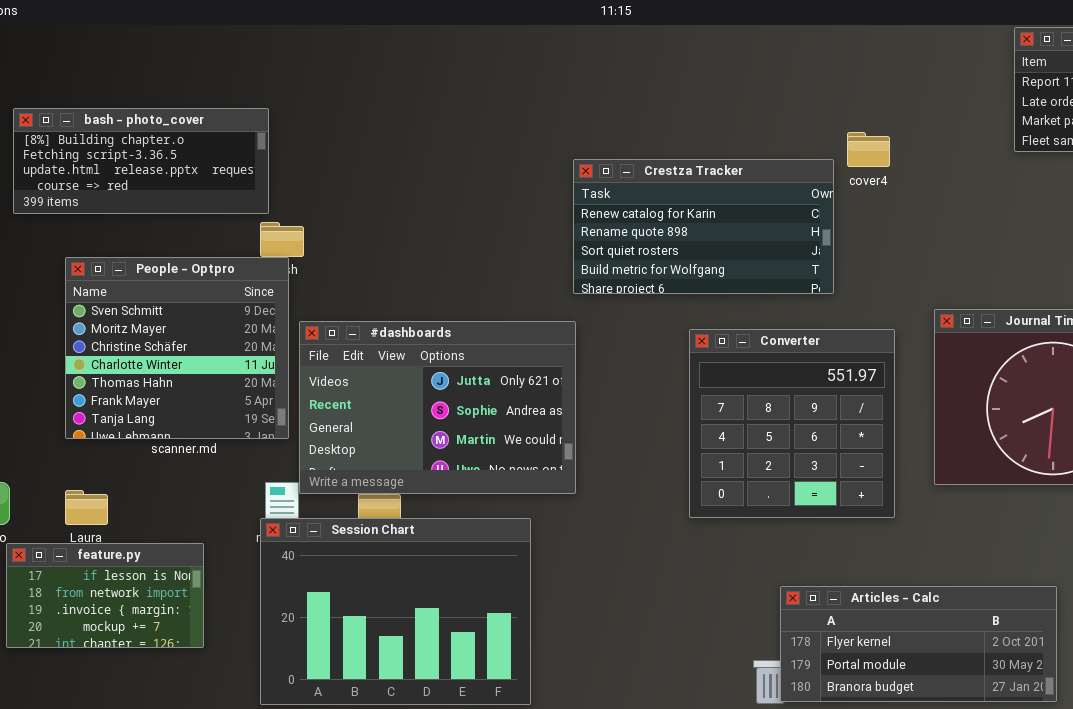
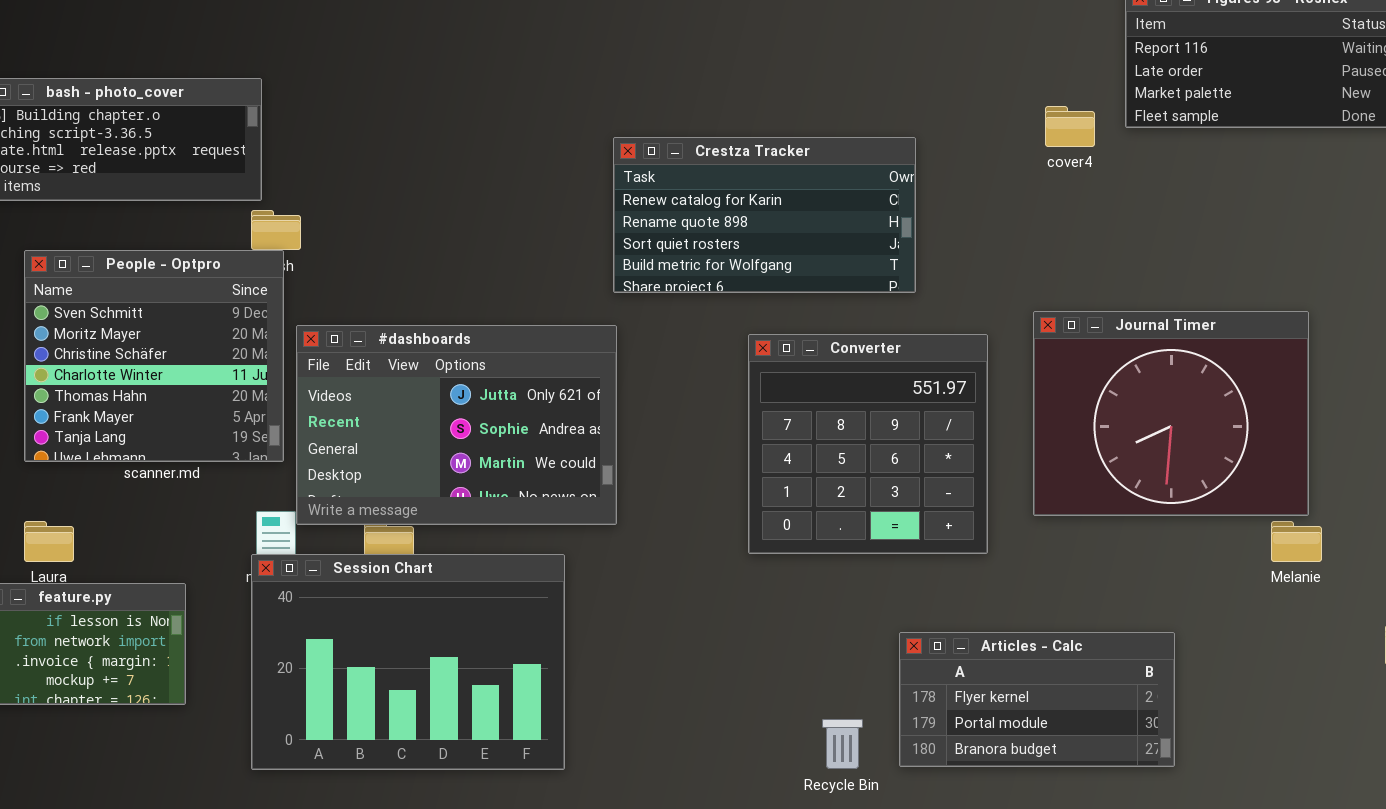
cover4: [847,132,890,167] -> [1045,106,1095,147], moved
Articles - Calc: [780,586,1057,702] -> [899,632,1175,767], resized

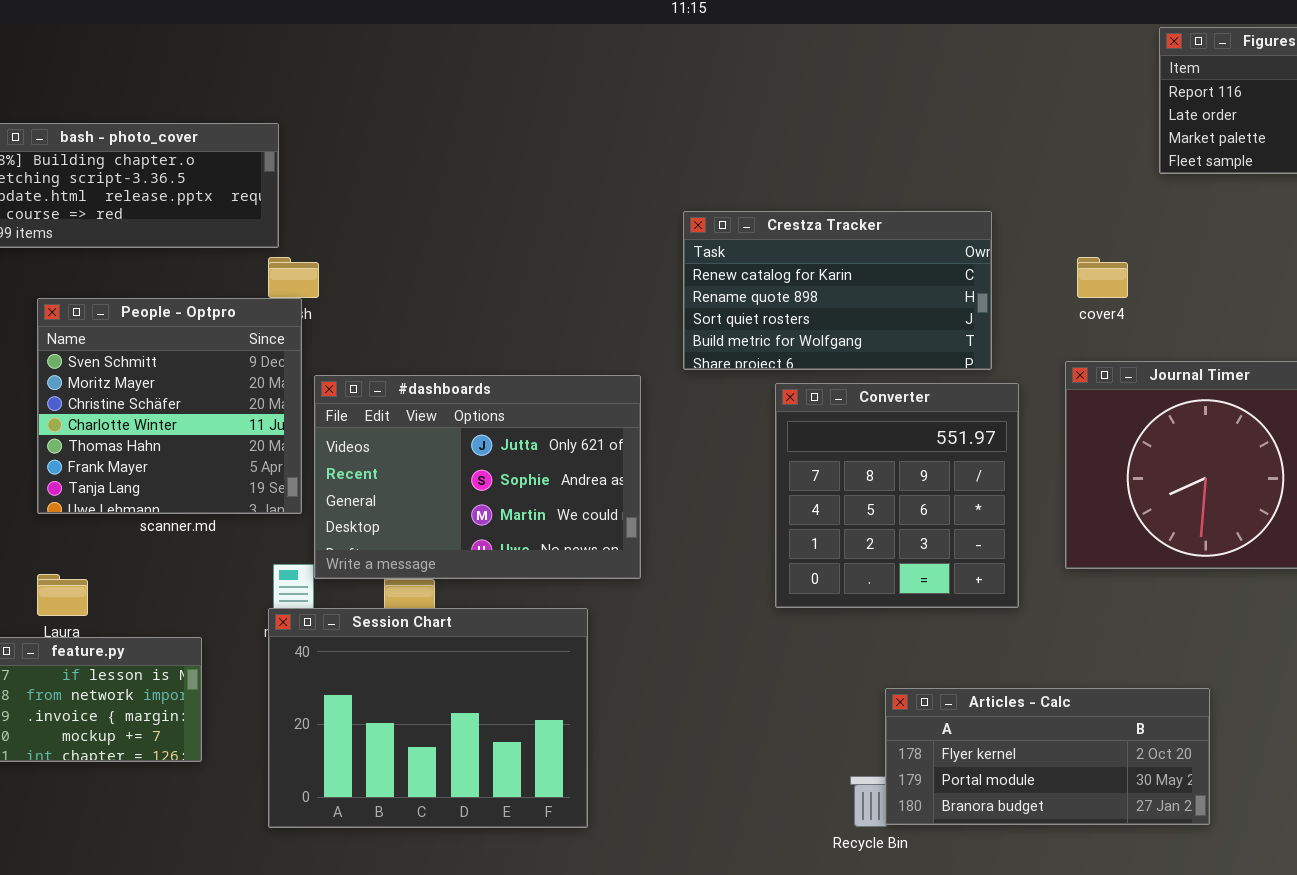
cover4: [1045,106,1095,147] -> [1077,257,1128,298], moved
Crestza Tracker: [613,137,916,293] -> [683,211,992,370], moved
Articles - Calc: [899,632,1175,767] -> [885,688,1210,825], resized

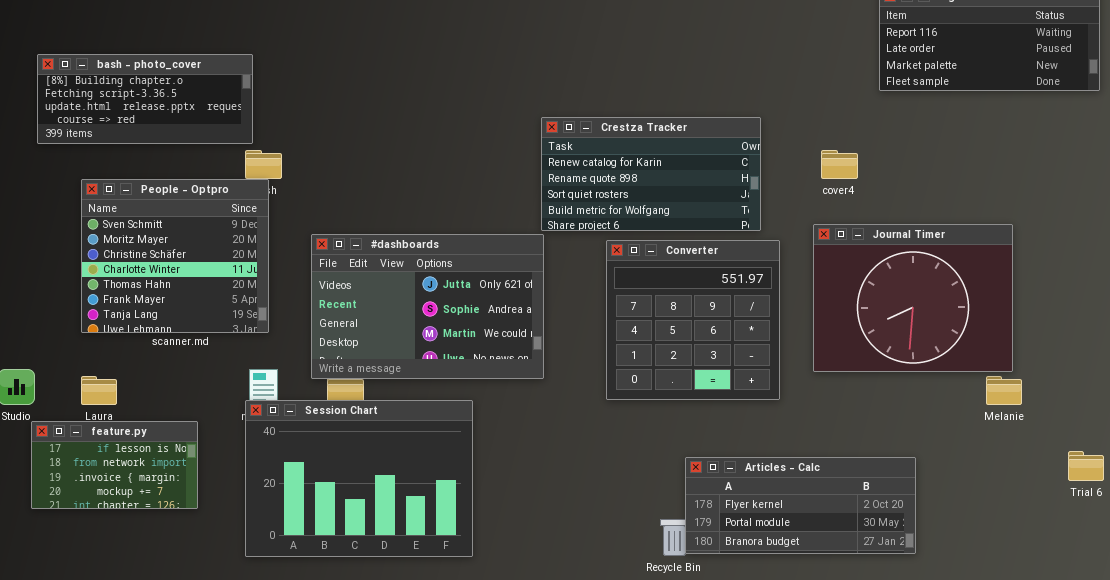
#dashboards: [314,375,641,579] -> [311,234,544,379], moved

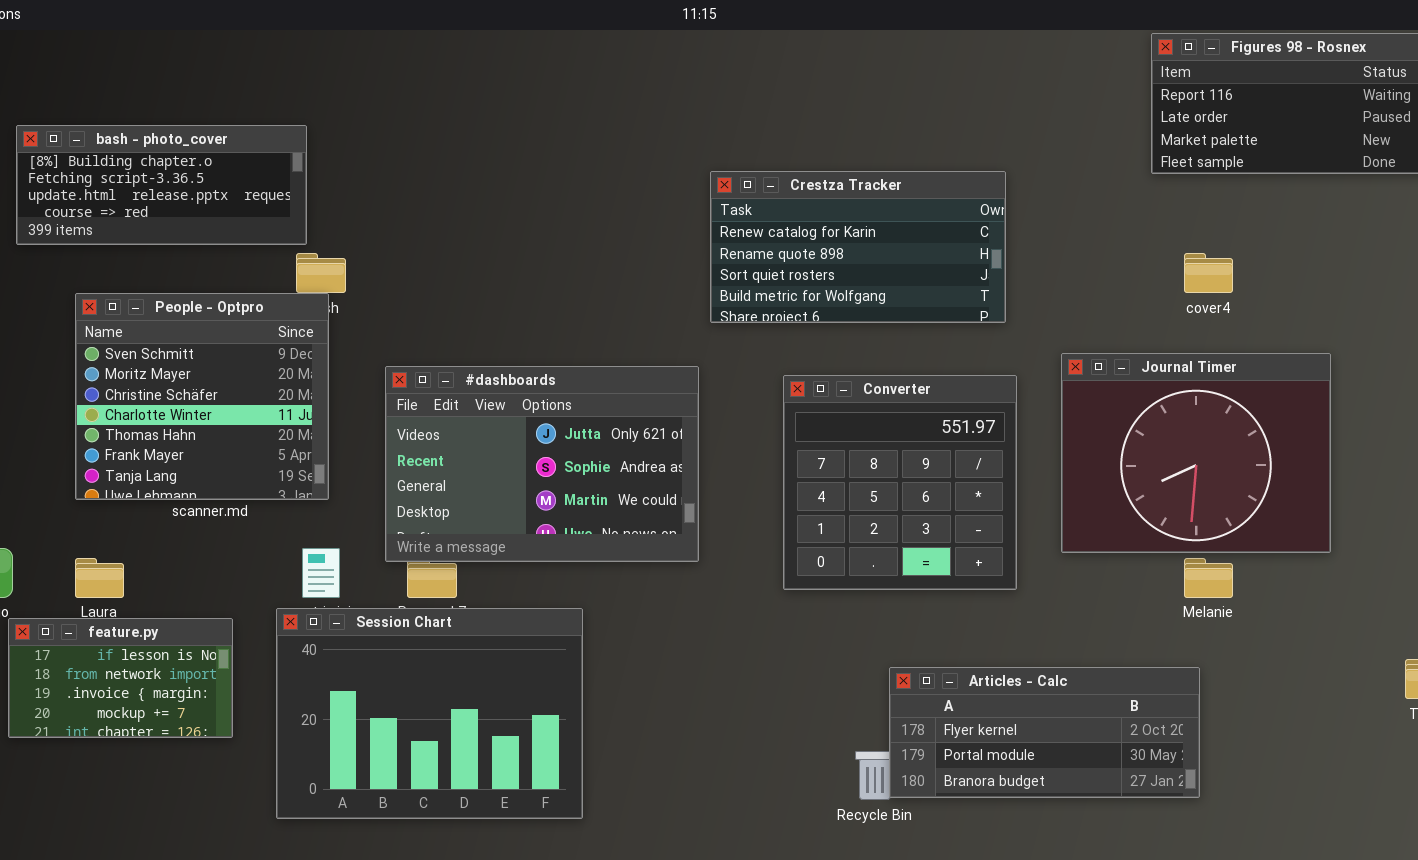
Crestza Tracker: [541,117,761,231] -> [710,171,1006,323], moved
cover4: [821,150,858,179] -> [1184,253,1233,293], moved
Melanie: [986,376,1022,405] -> [1184,558,1233,598], moved
Session Chart: [245,400,473,557] -> [276,608,583,819], moved

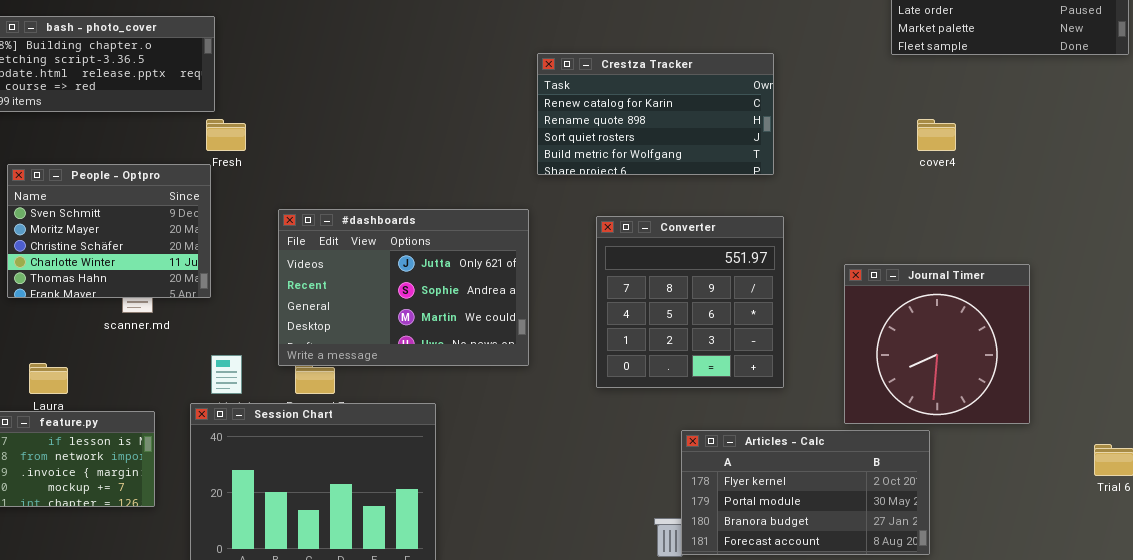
People - Optpro: [75,293,329,500] -> [7,164,211,298], moved, resized
Journal Timer: [1061,353,1331,553] -> [844,264,1030,424], moved, resized
Articles - Calc: [889,667,1200,798] -> [681,430,930,555], resized

